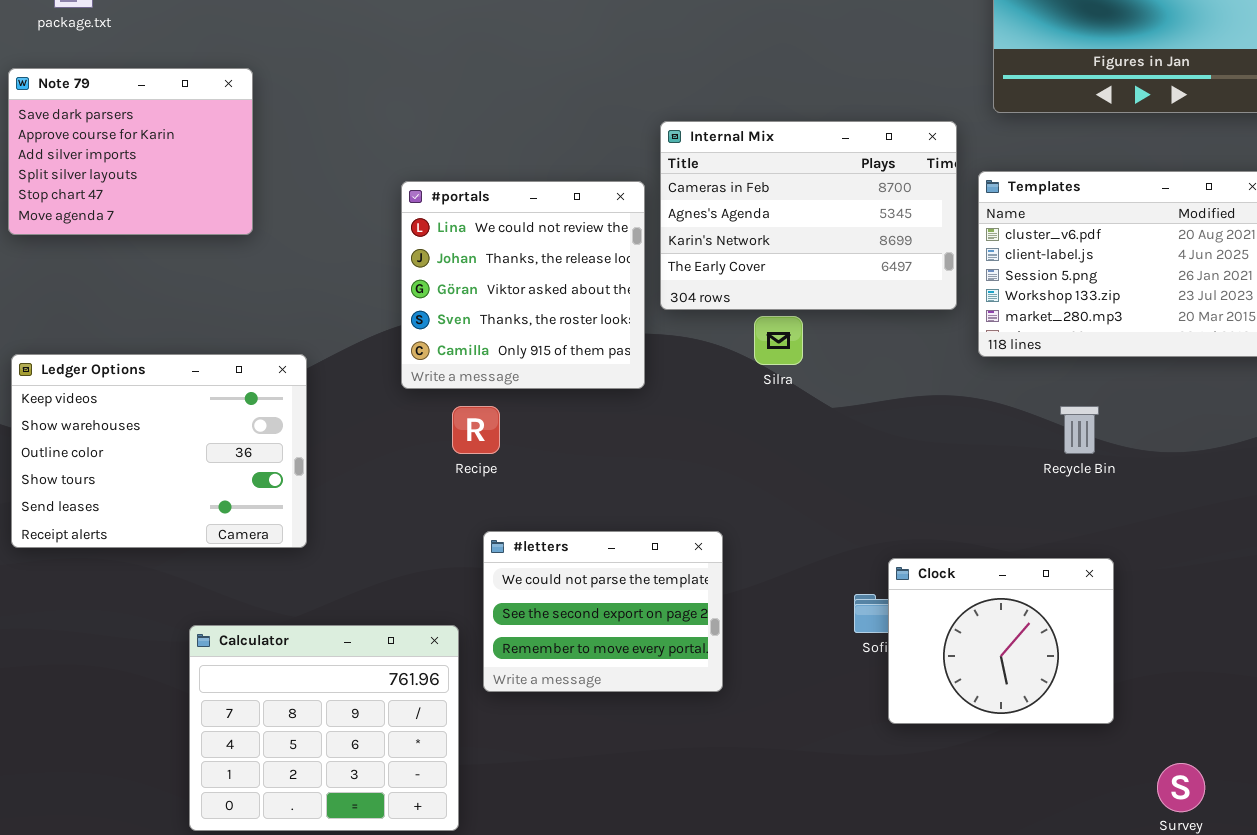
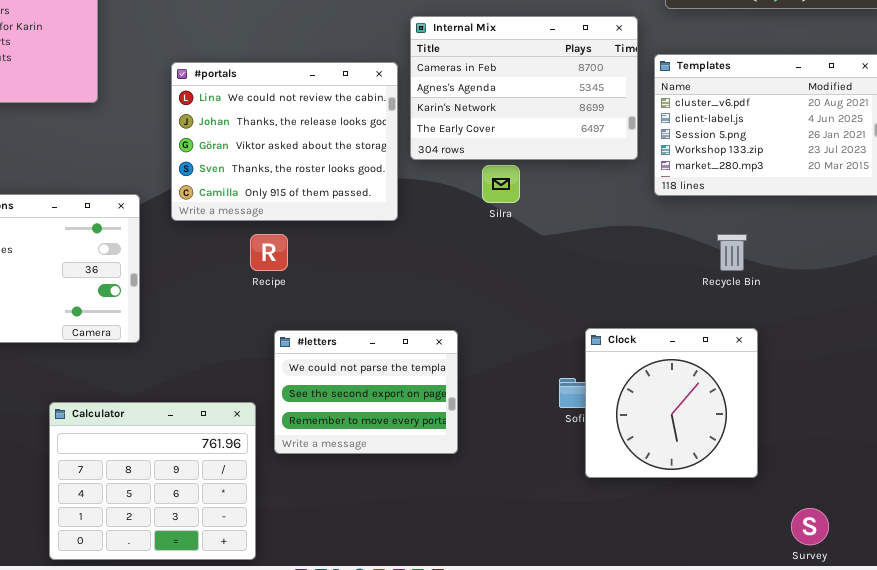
#portals: [401,181,645,389] -> [171,62,398,221], resized
Clock: [888,558,1114,724] -> [585,328,758,478], resized

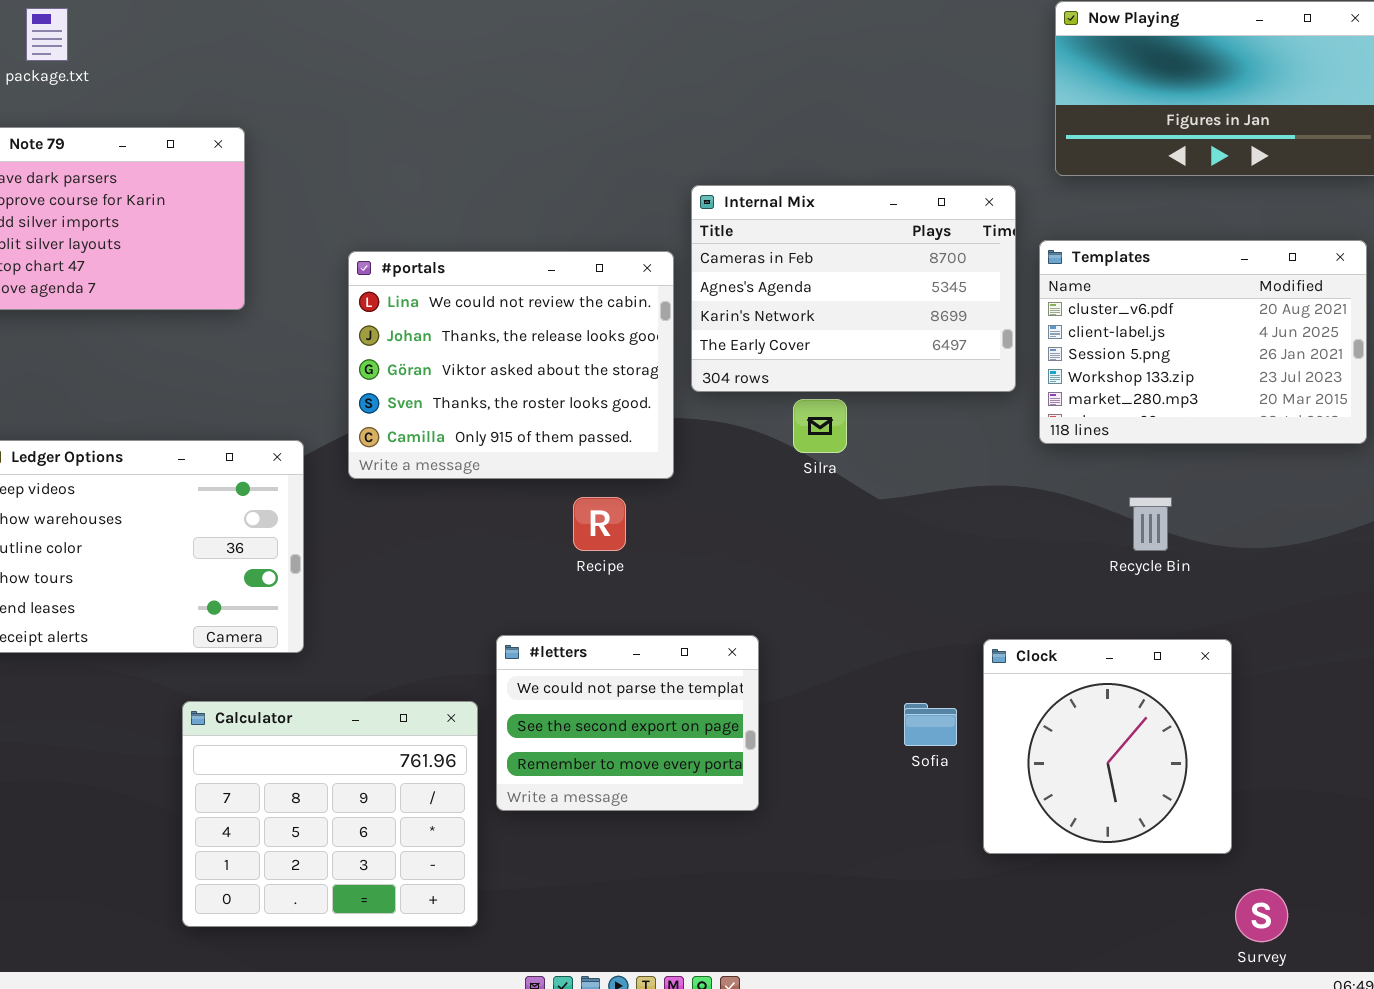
Recipe: [250,234,288,271] -> [573,497,626,551], moved
Clock: [585,328,758,478] -> [983,639,1232,854], moved
Calculator: [49,402,256,560] -> [182,701,478,927], moved

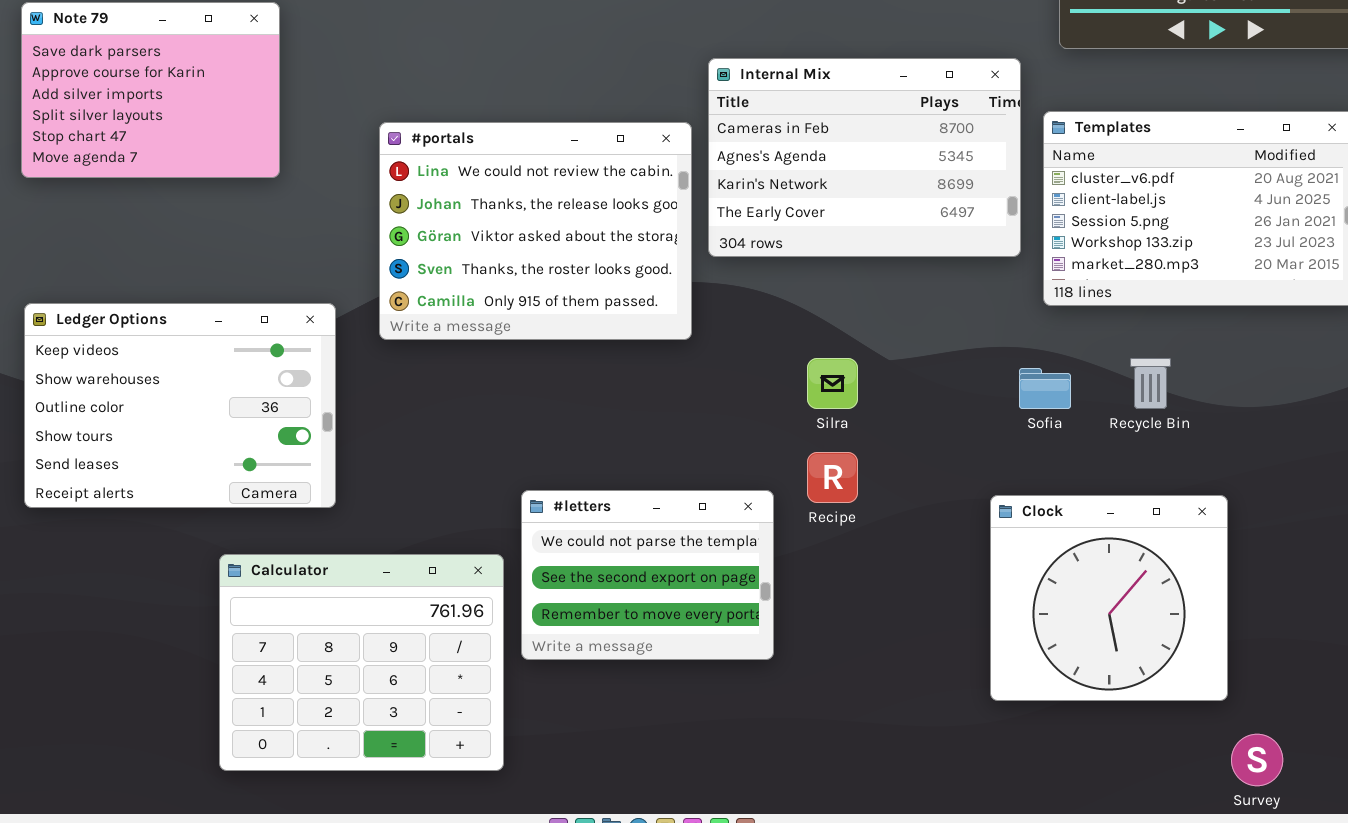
Silra: [793,399,847,453] -> [807,358,858,409], moved
Recipe: [573,497,626,551] -> [807,452,858,503], moved
Sofia: [904,703,957,746] -> [1019,368,1071,409], moved

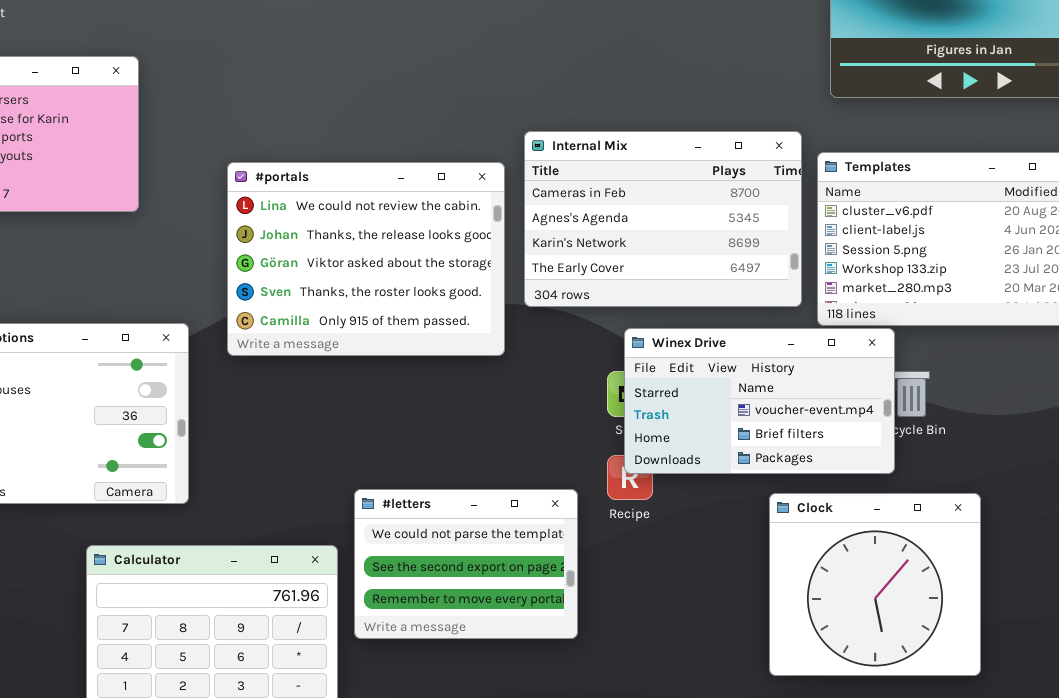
Internal Mix: [708,58,1021,257] -> [524,131,802,307], moved
Winex Drive: none -> [624,328,895,474], opened

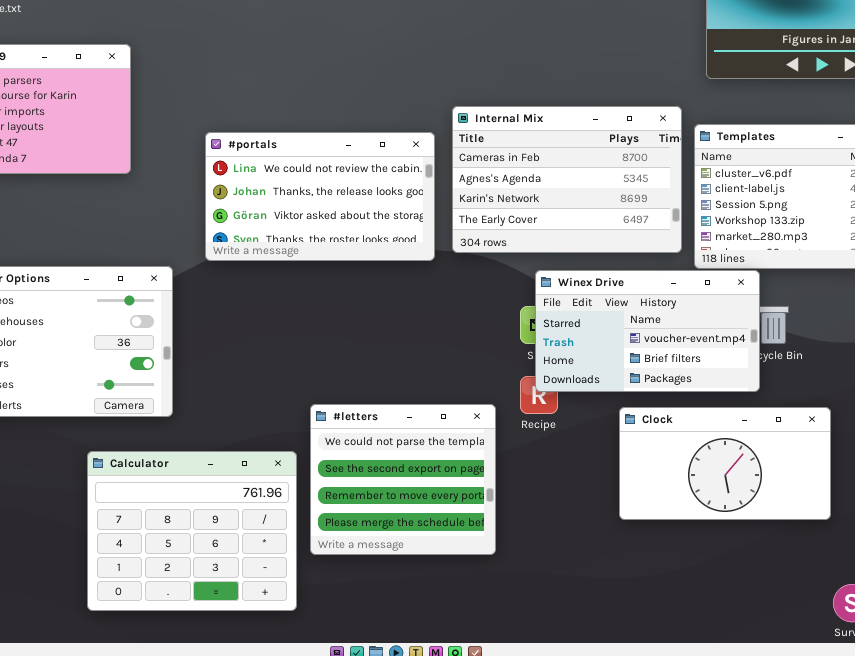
#portals: [227,162,505,356] -> [205,132,435,261], resized
#letters: [354,489,578,639] -> [310,404,496,555], resized
Clock: [769,493,981,676] -> [619,407,831,520], resized

